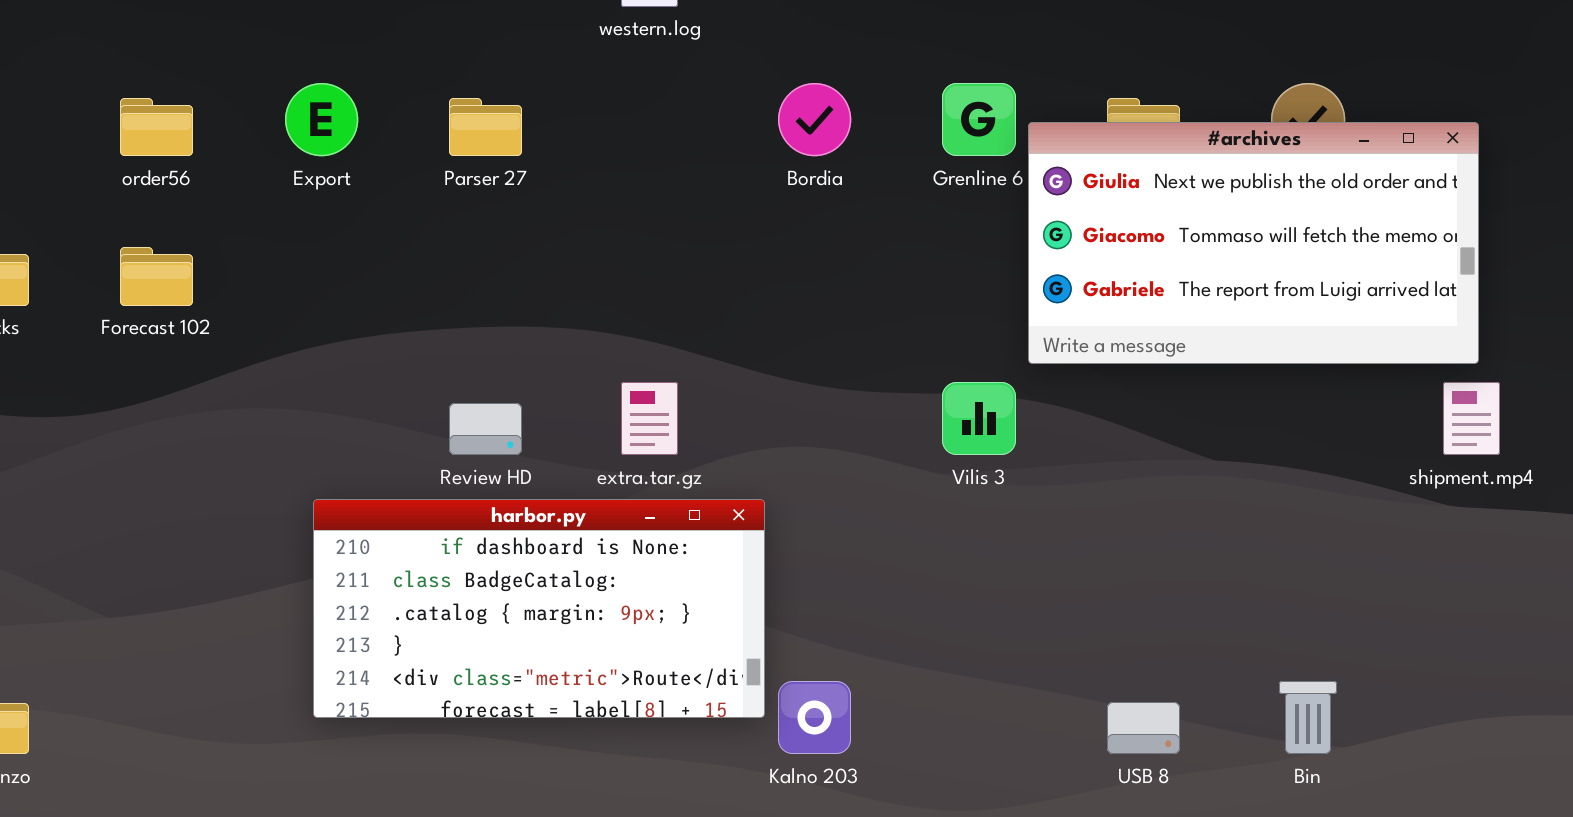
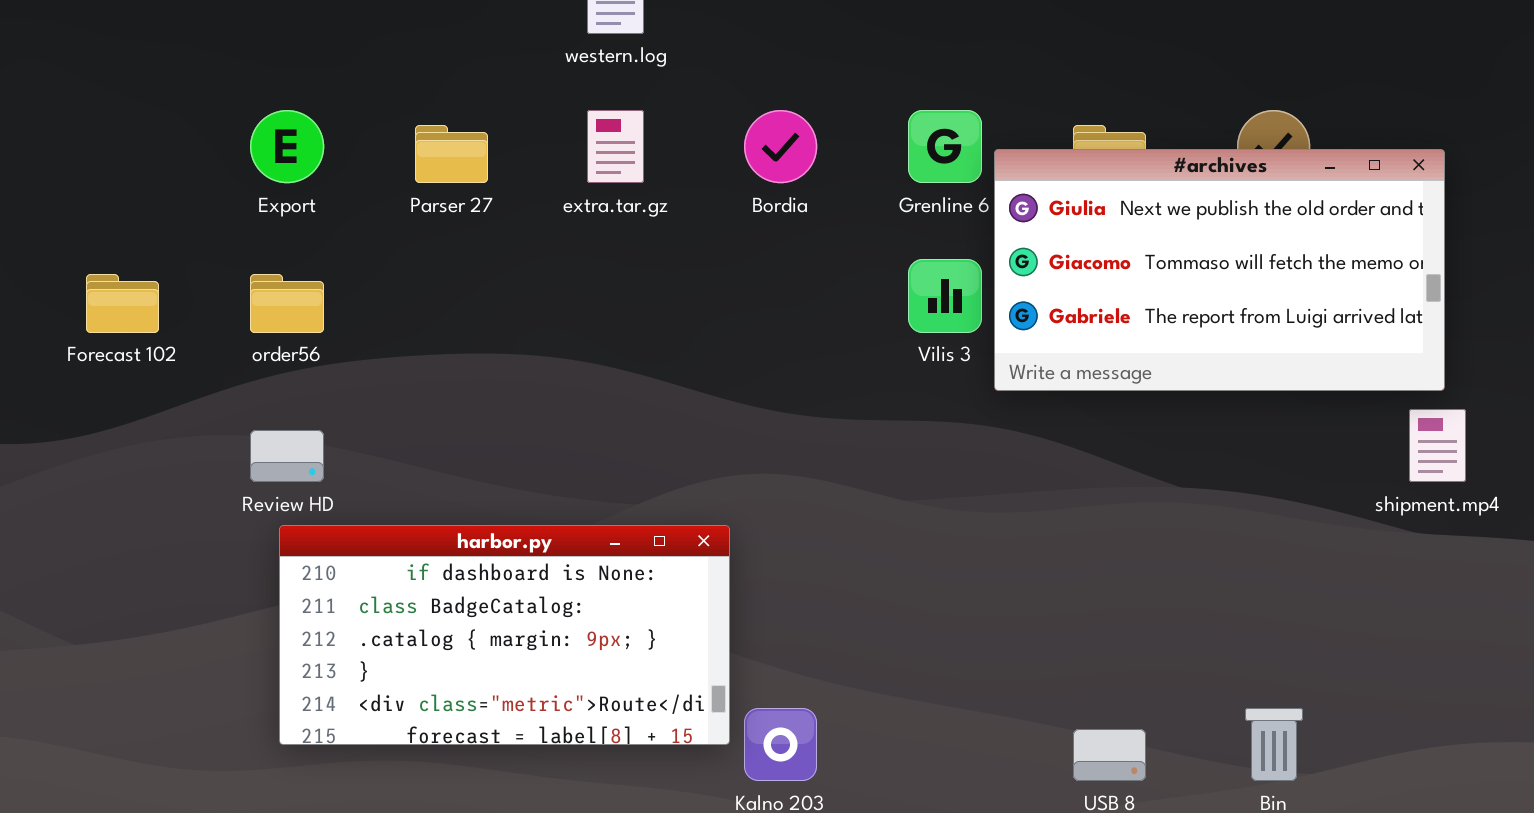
order56: [120,98,193,156] -> [250,274,324,333], moved
extra.tar.gz: [621,382,678,455] -> [587,110,644,183], moved
Vilis 3: [942,382,1016,455] -> [908,259,982,333], moved
Review HD: [449,403,522,455] -> [250,430,324,482], moved

